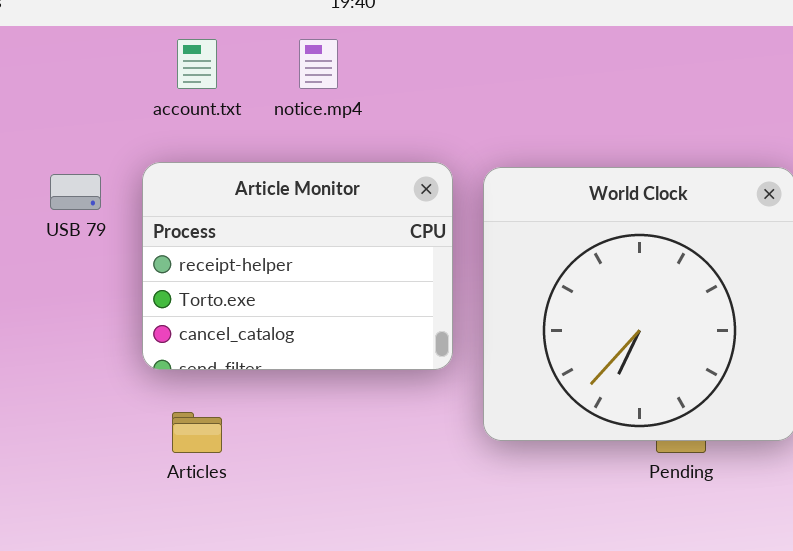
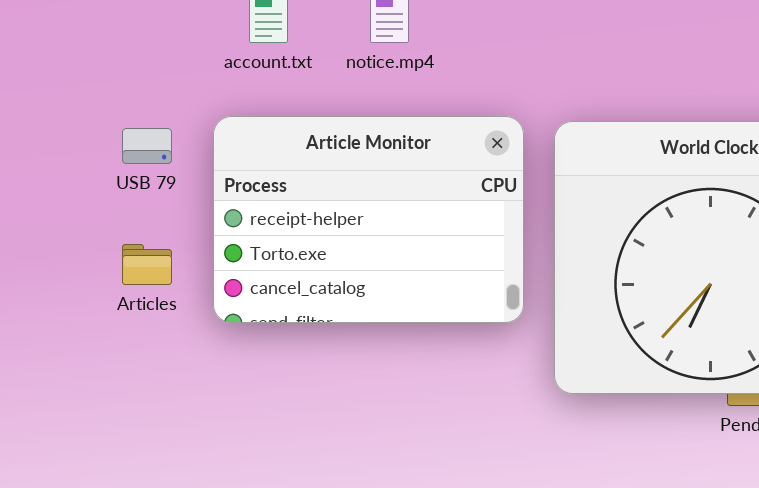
Articles: [172,412,222,453] -> [122,244,172,285], moved

